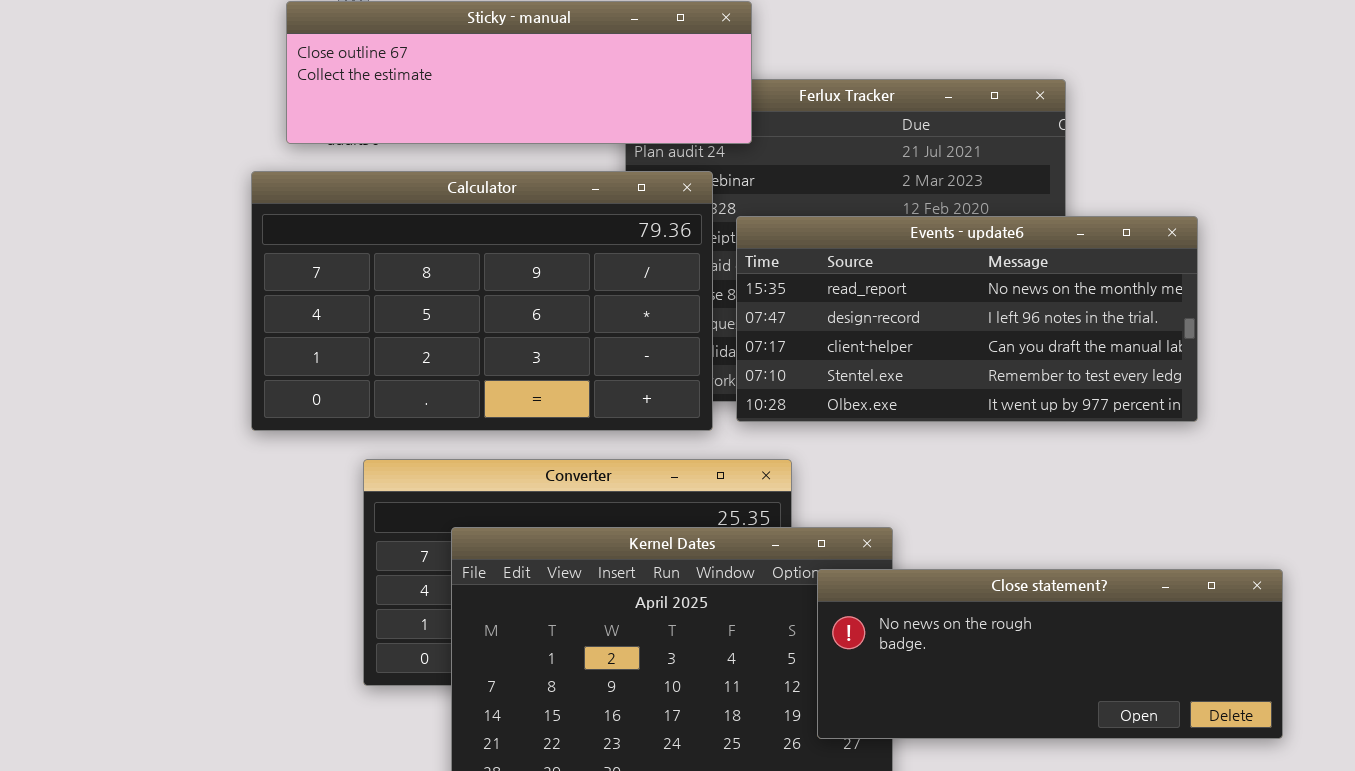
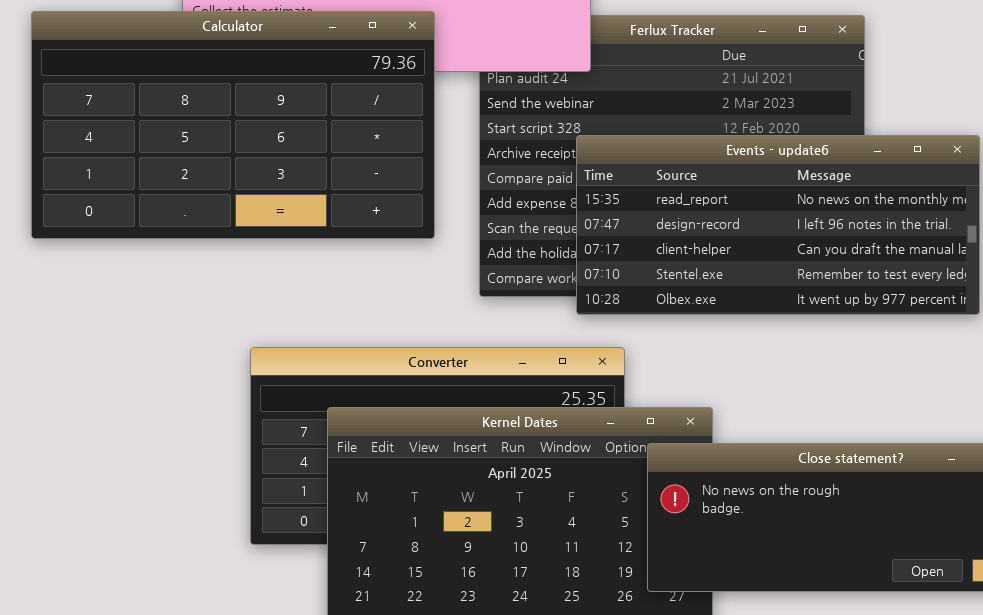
Calculator: [251,171,713,431] -> [31,11,435,239], moved

